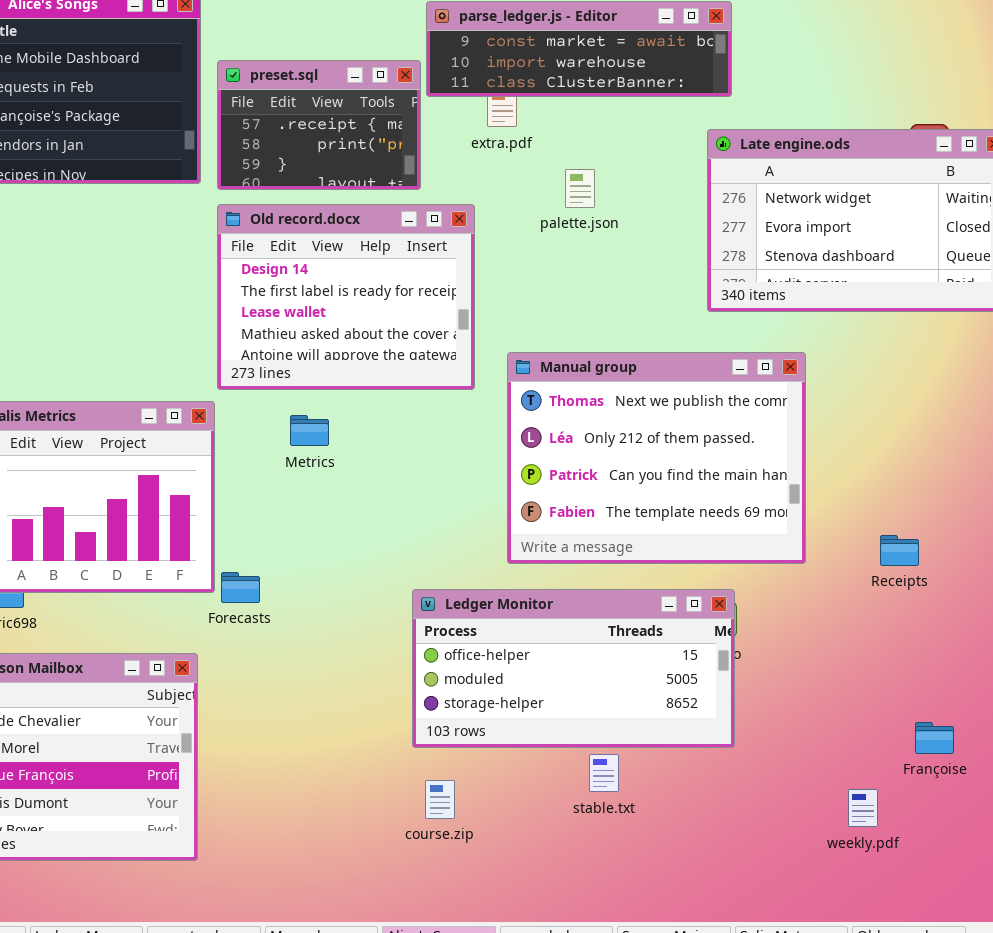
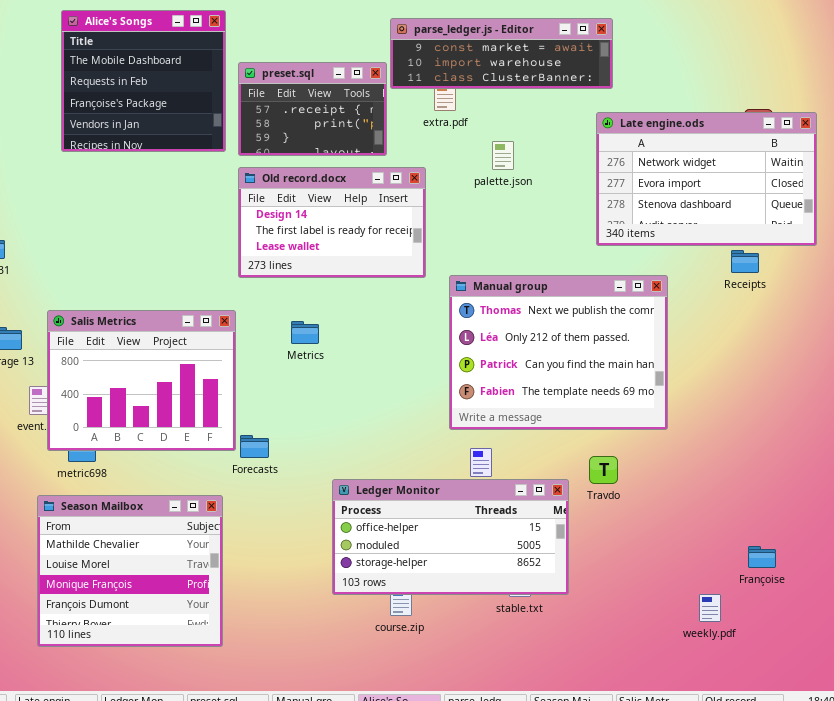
Old record.docx: [217,204,475,390] -> [238,167,426,278], resized
Receipts: [880,535,919,566] -> [731,250,759,273], moved
Ledger Monitor: [412,589,735,748] -> [332,479,569,595], moved

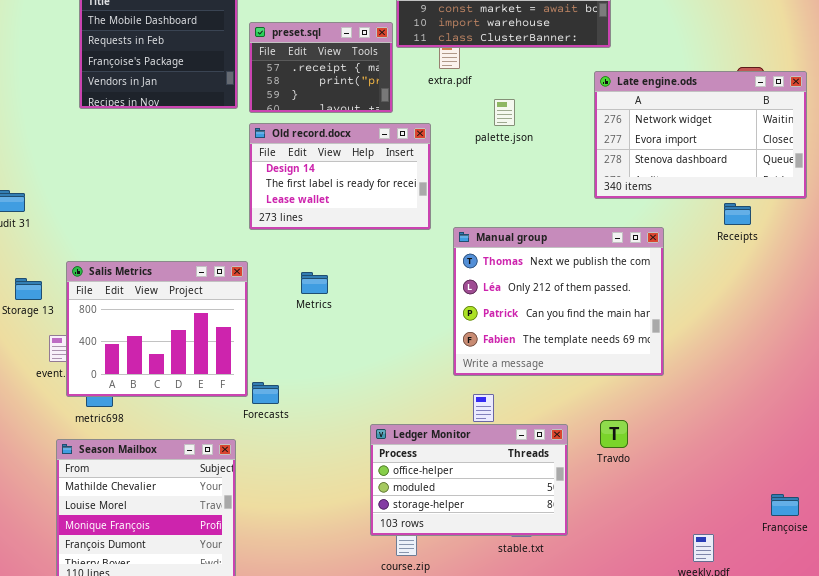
Travdo: [589,456,618,484] -> [600,420,628,448], moved
Ledger Monitor: [332,479,569,595] -> [370,424,568,536], resized
Françoise: [748,546,776,568] -> [771,494,799,516], moved

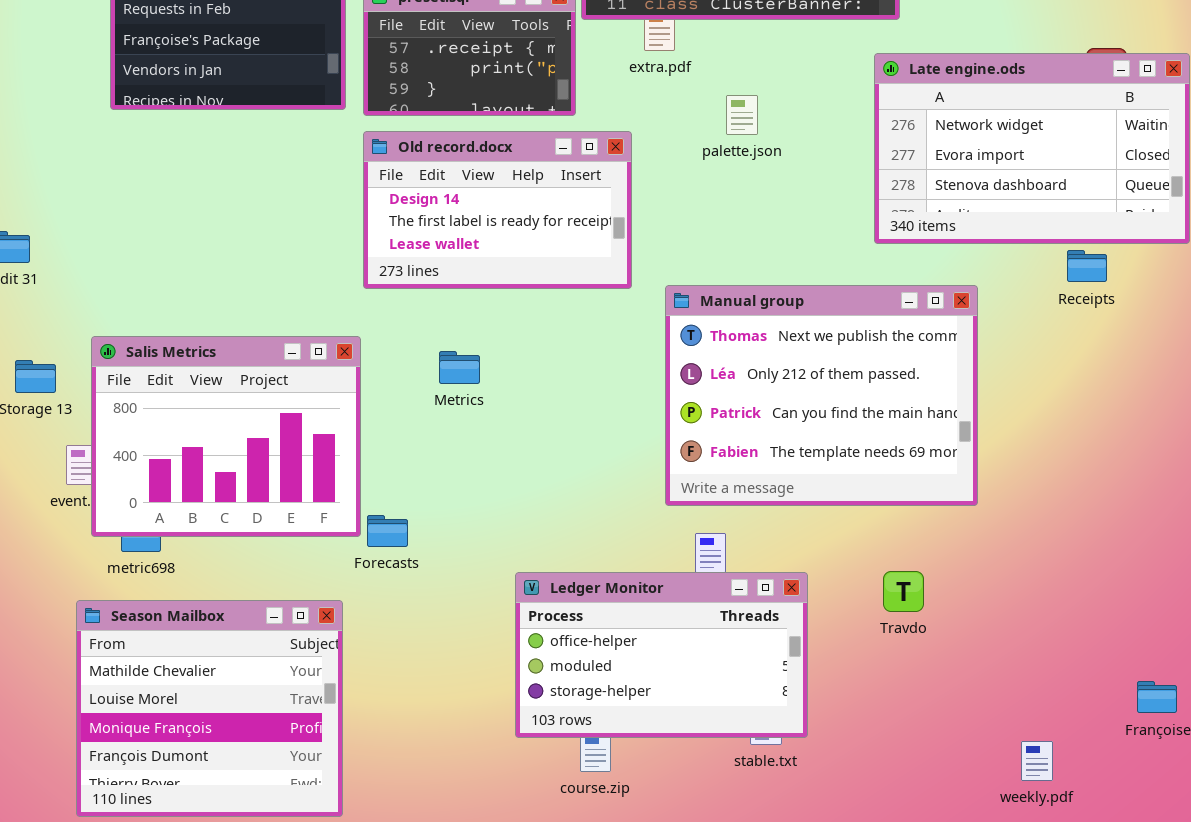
Ledger Monitor: [370,424,568,536] -> [515,572,808,738], moved

